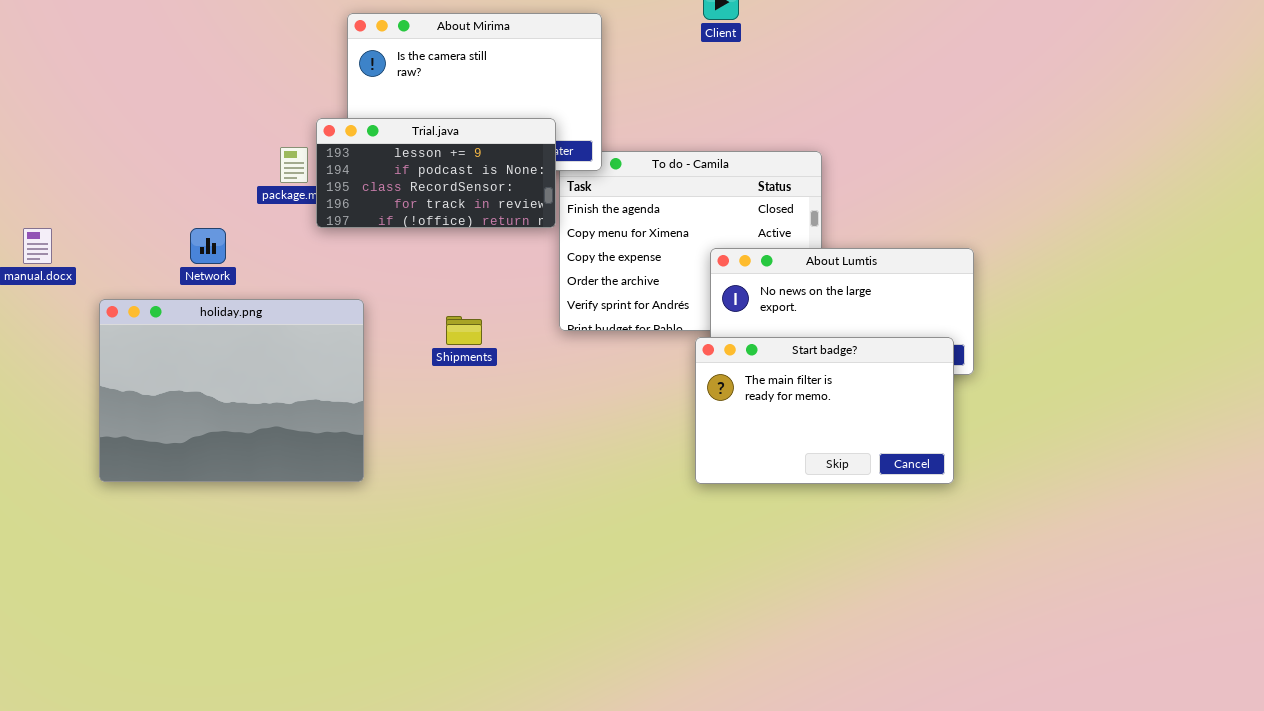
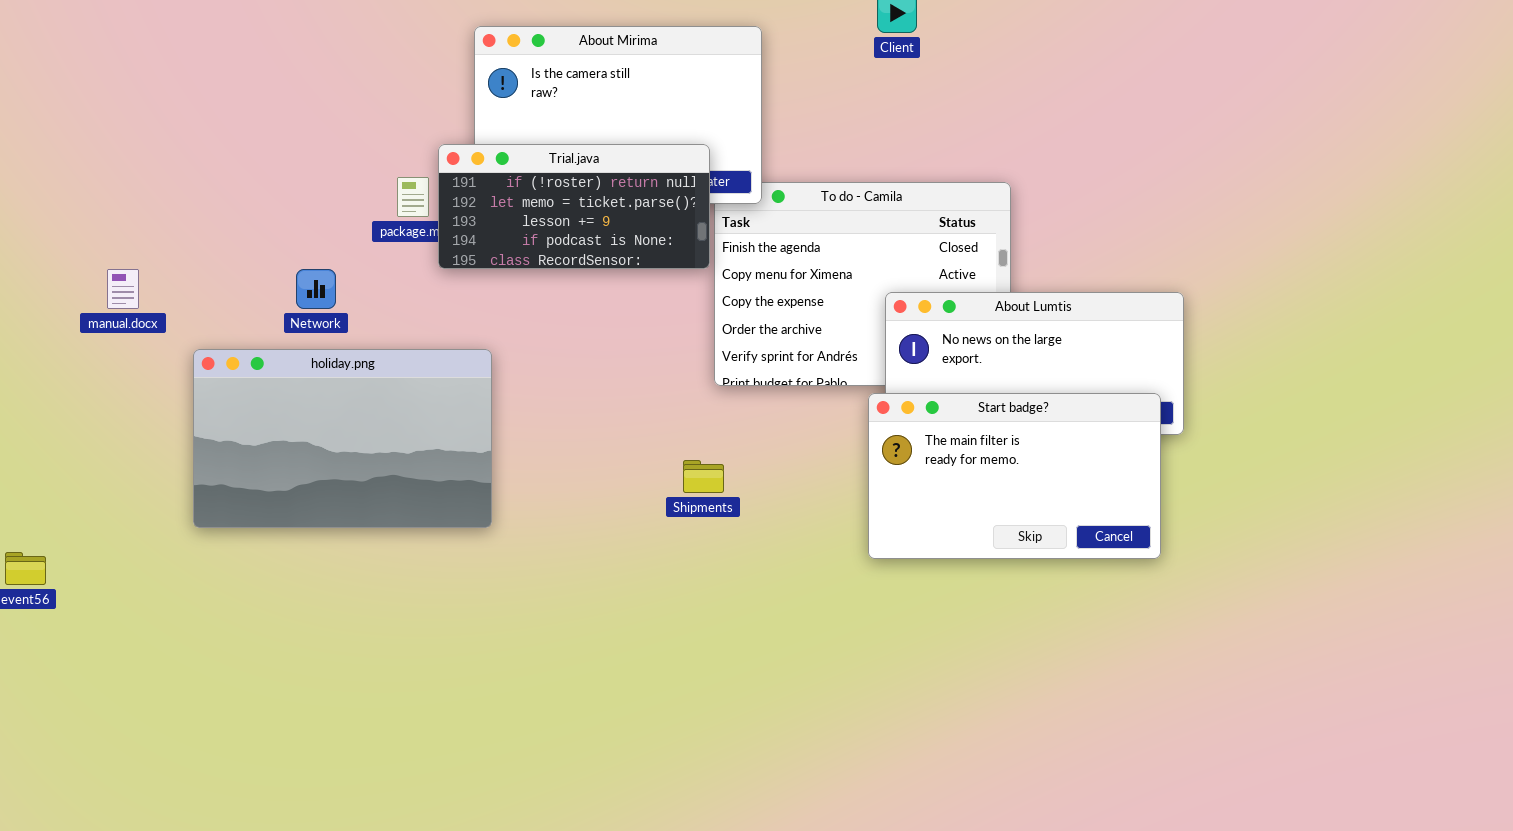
Trial.java: [316,118,556,228] -> [438,144,710,269], scrolled up 2 rows
holiday.png: [99,299,364,482] -> [193,349,492,528], resized
Shipments: [446,316,482,345] -> [683,460,724,493], moved

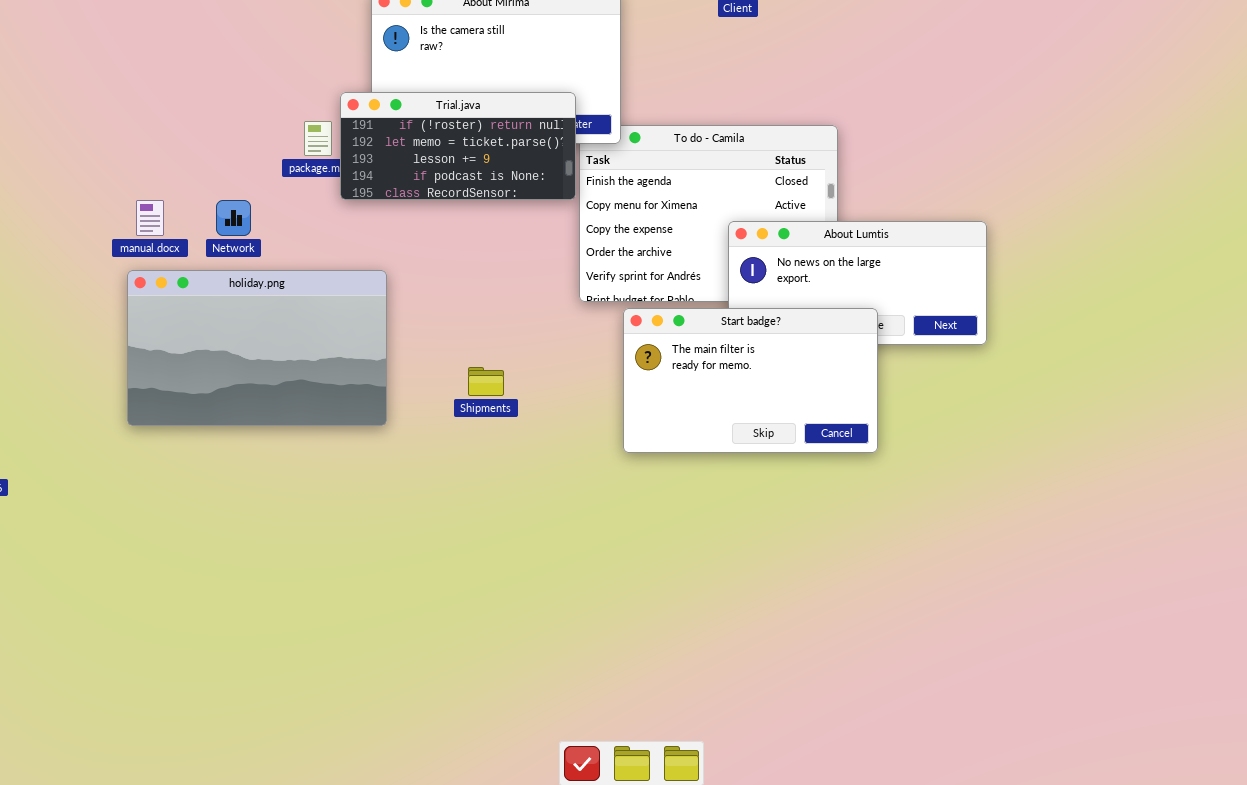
manual.docx: [107,269,139,309] -> [136,200,164,236], moved
Start badge?: [868,393,1161,559] -> [623,308,878,453], moved
Shipments: [683,460,724,493] -> [468,367,504,396], moved

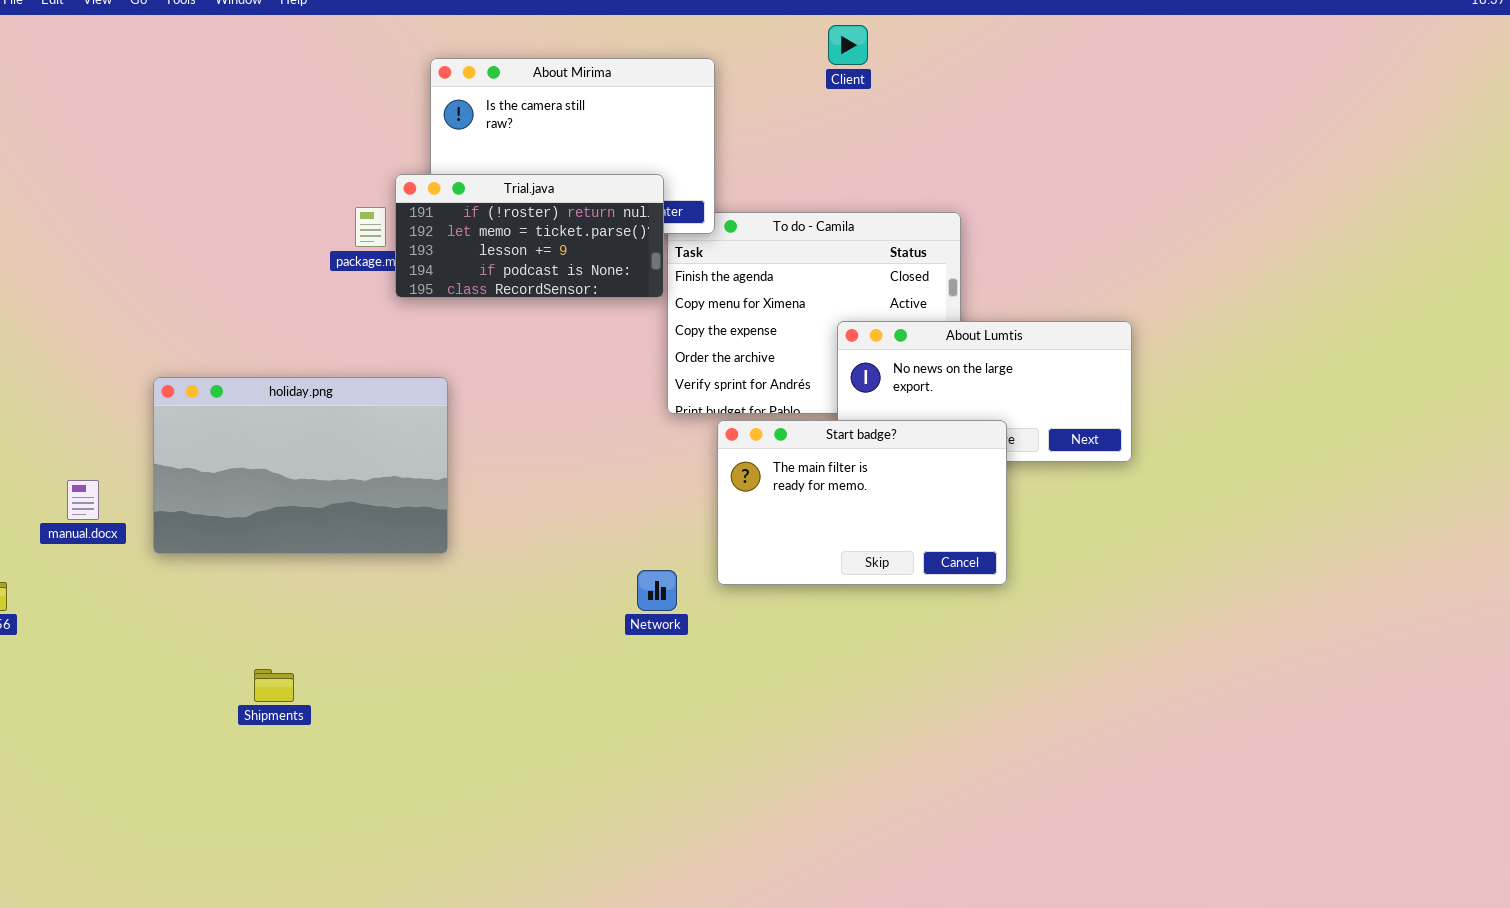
manual.docx: [136,200,164,236] -> [67,480,99,520], moved
Network: [216,200,251,236] -> [637,570,677,611], moved
Shipments: [468,367,504,396] -> [254,669,294,702], moved

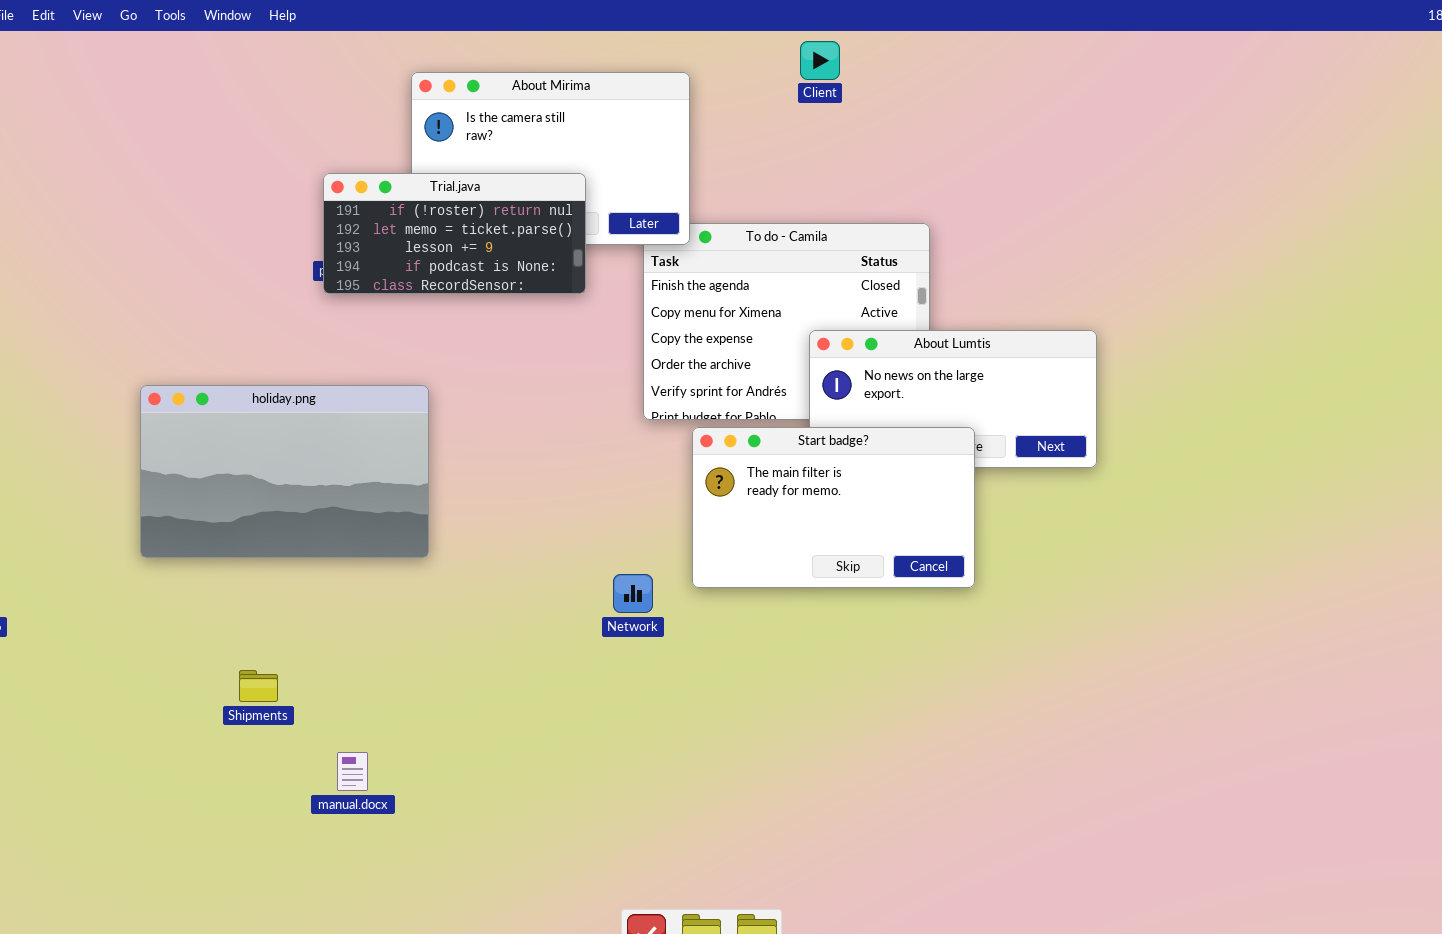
Trial.java: [395,174,664,298] -> [323,173,586,294], moved
manual.docx: [67,480,99,520] -> [337,752,368,791], moved

